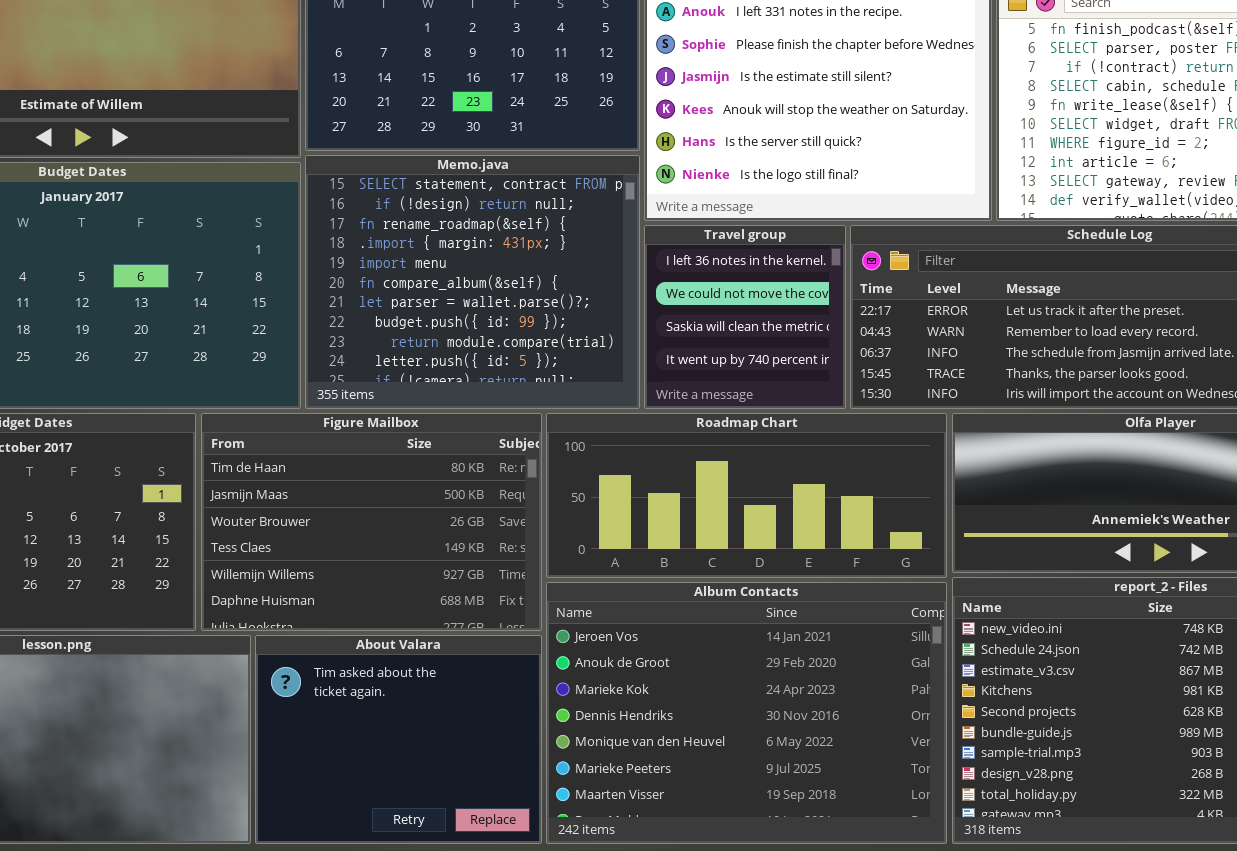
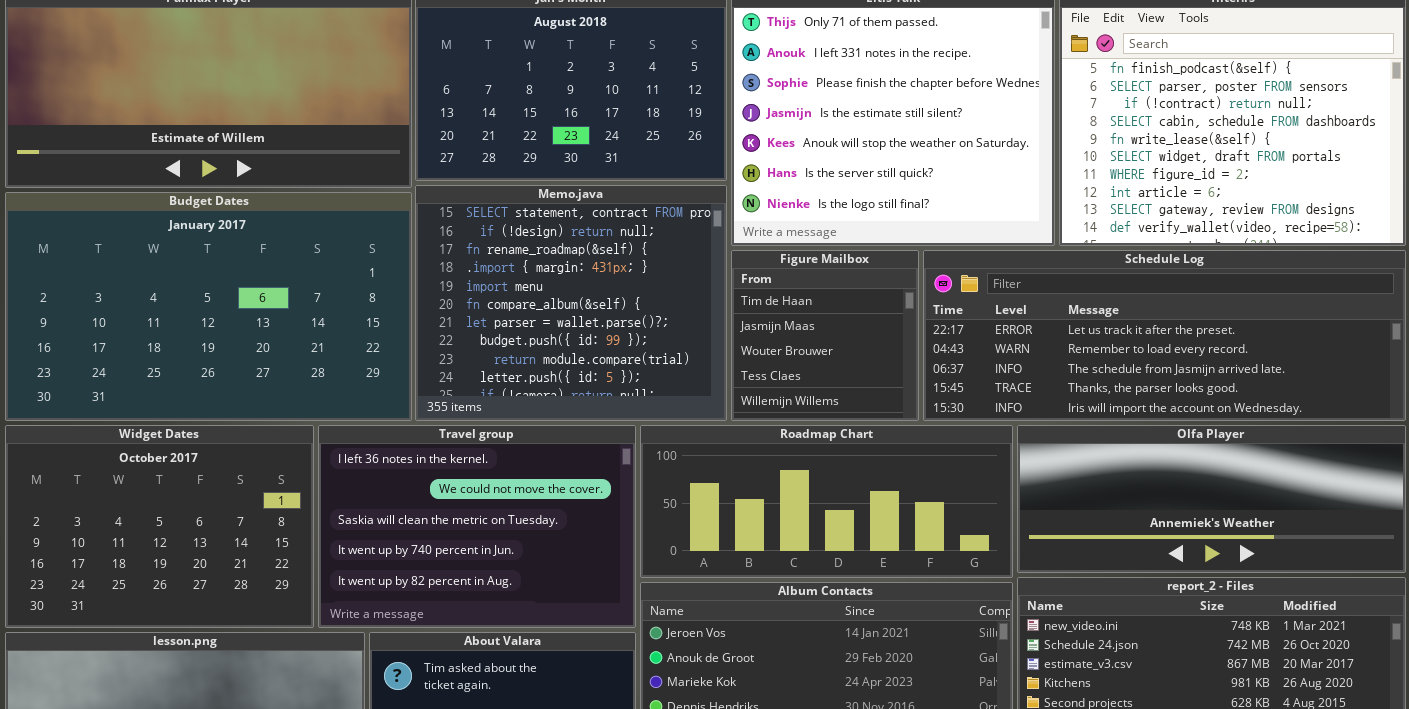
Travel group: [644,225,846,409] -> [318,425,636,628], moved, resized
Figure Mailbox: [201,413,542,631] -> [731,250,919,421], moved, resized

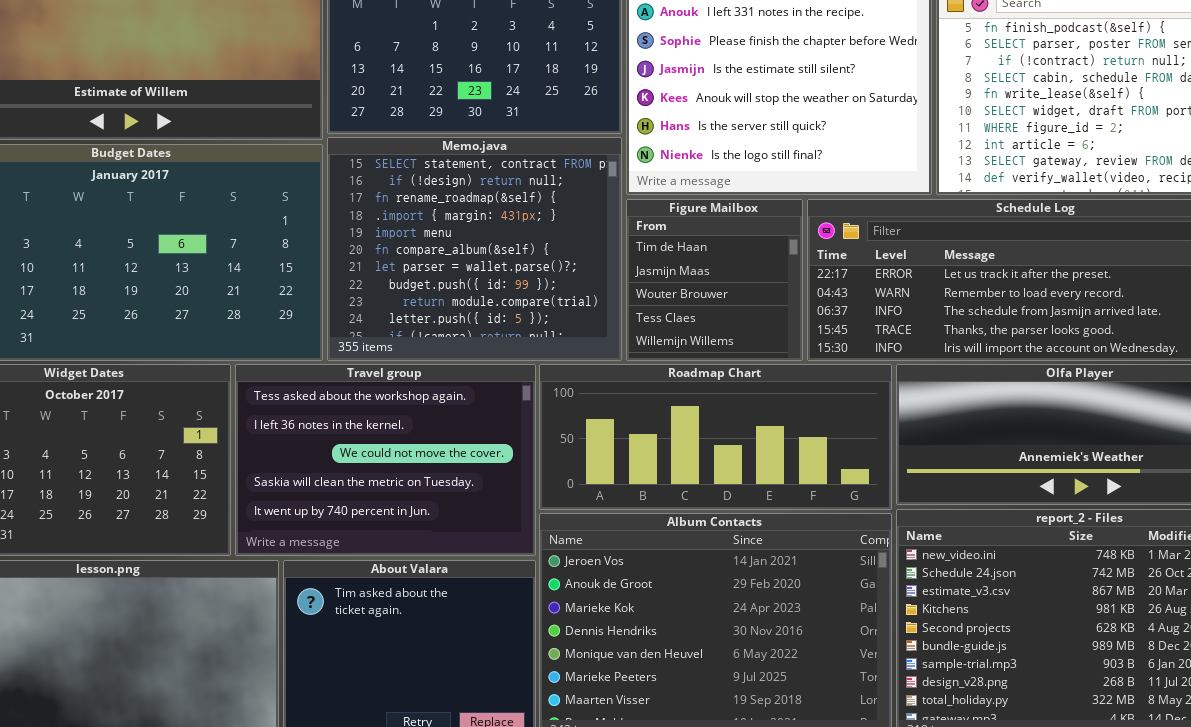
Travel group: [318,425,636,628] -> [235,364,536,556], scrolled up 1 row

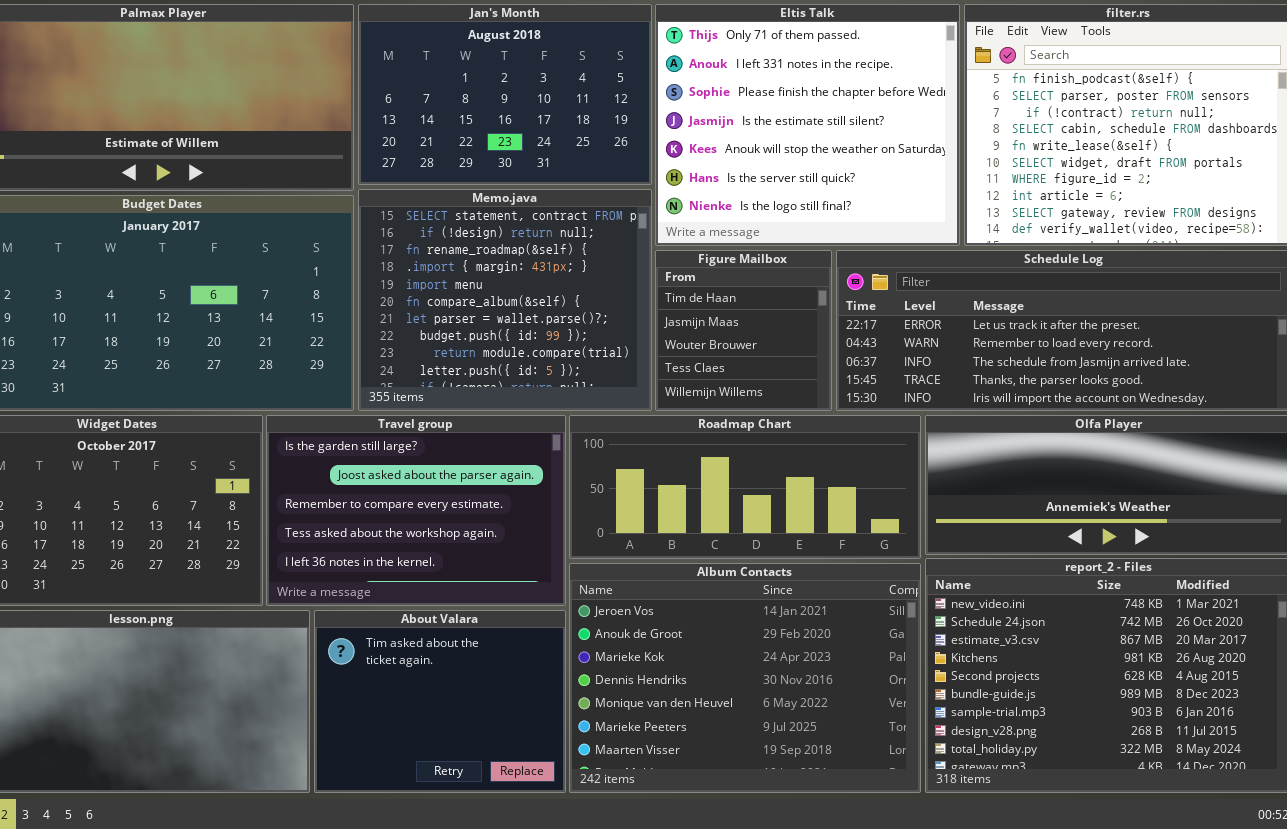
Travel group: [235,364,536,556] -> [266,415,566,606], scrolled up 3 rows

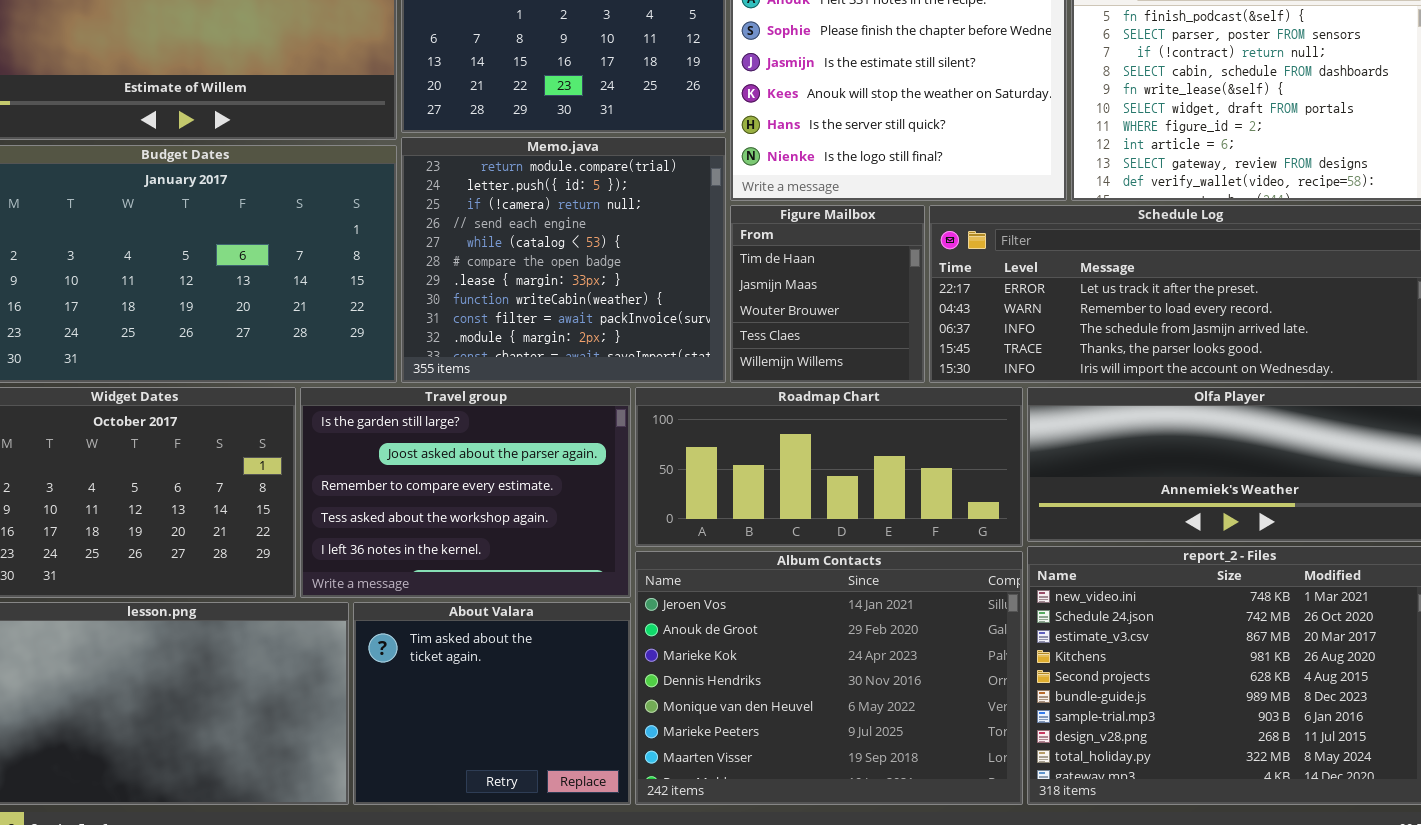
Memo.java: [358,189,652,411] -> [401,137,726,383], scrolled down 8 rows

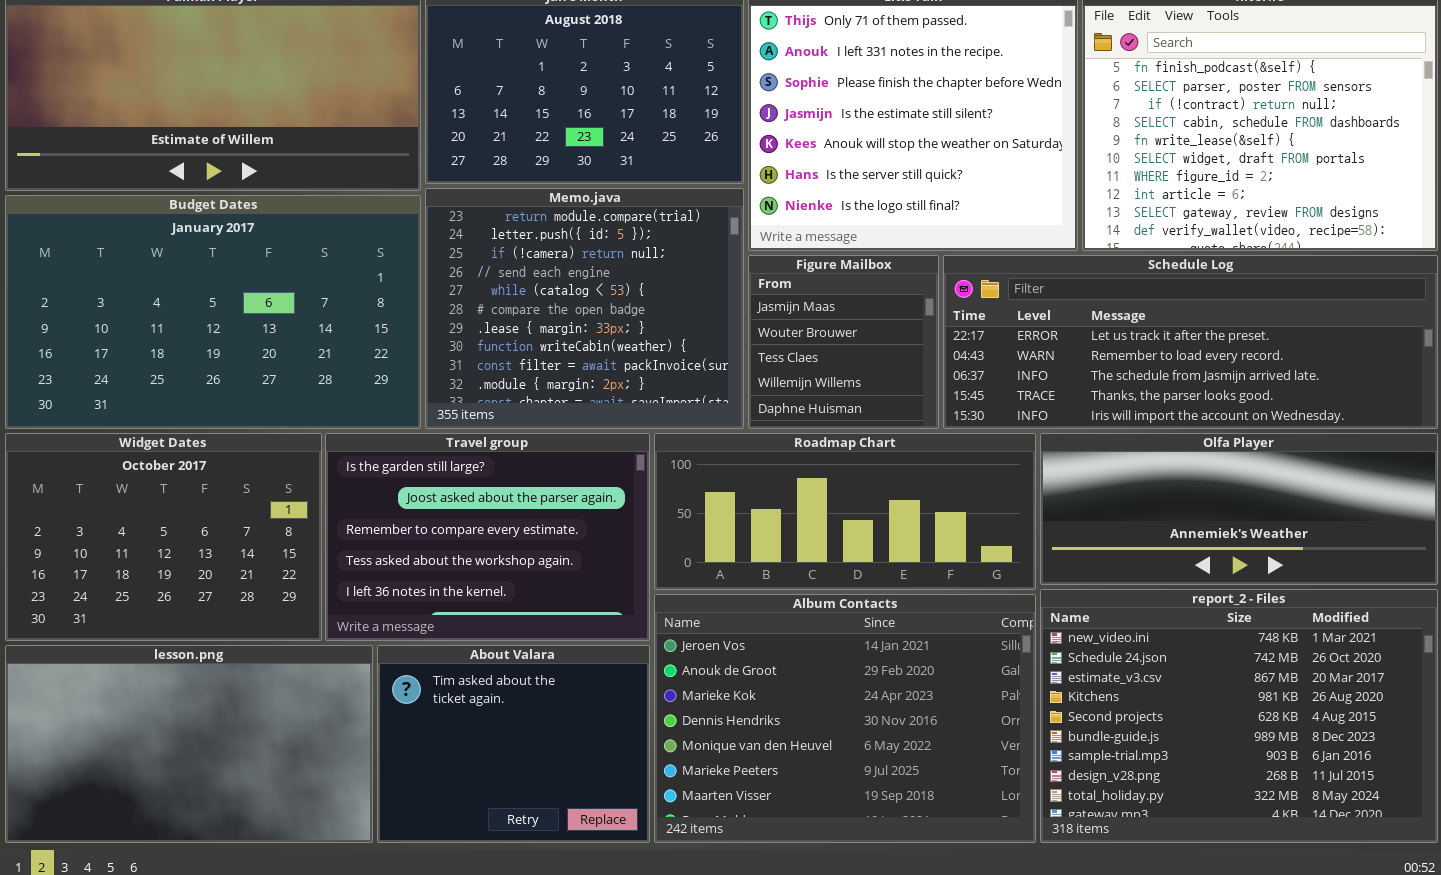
Figure Mailbox: [730,205,925,383] -> [748,255,939,429], scrolled down 1 row

